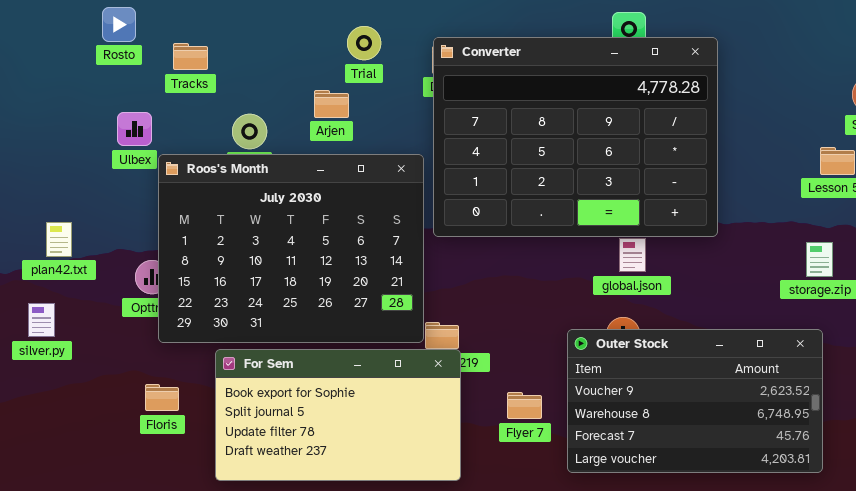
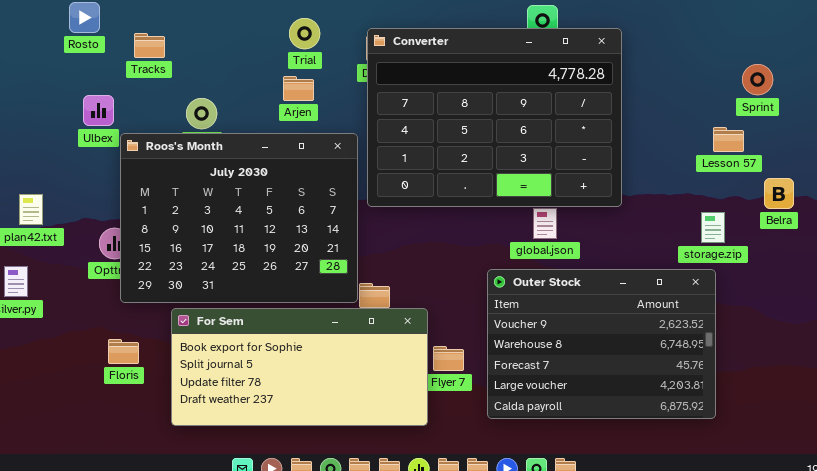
Arjen: [314,90,349,118] -> [283,76,314,101], moved
Outer Stock: [567,329,823,473] -> [487,269,716,419], resized
For Sem: [215,349,461,481] -> [171,308,428,426], resized

